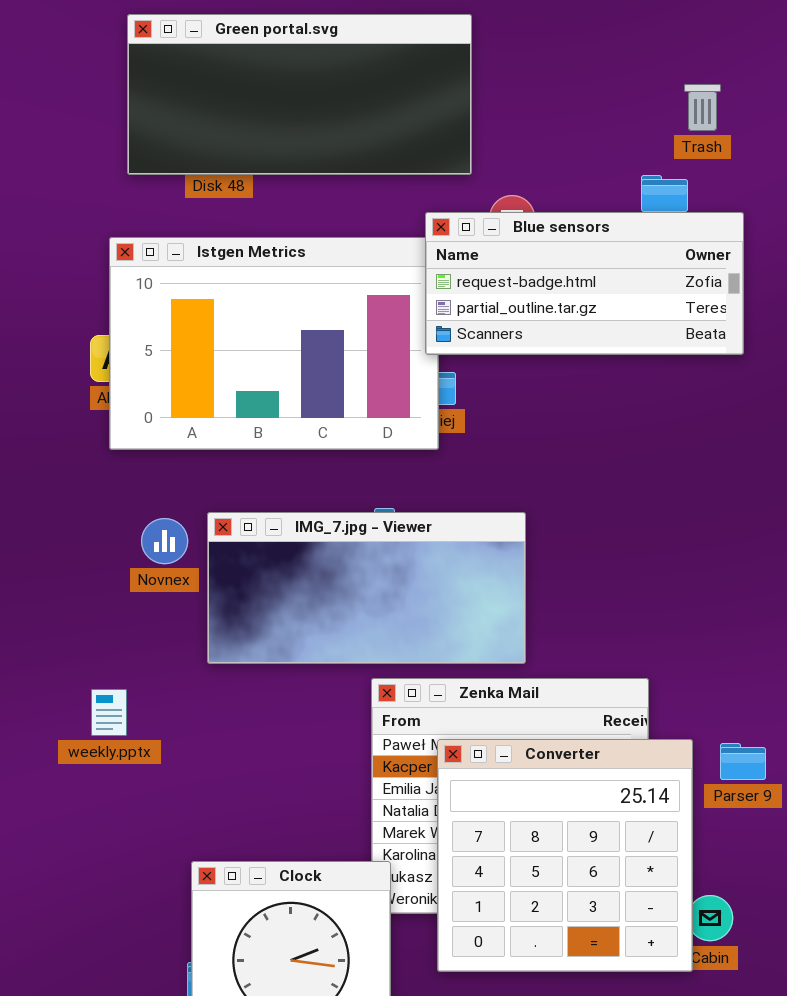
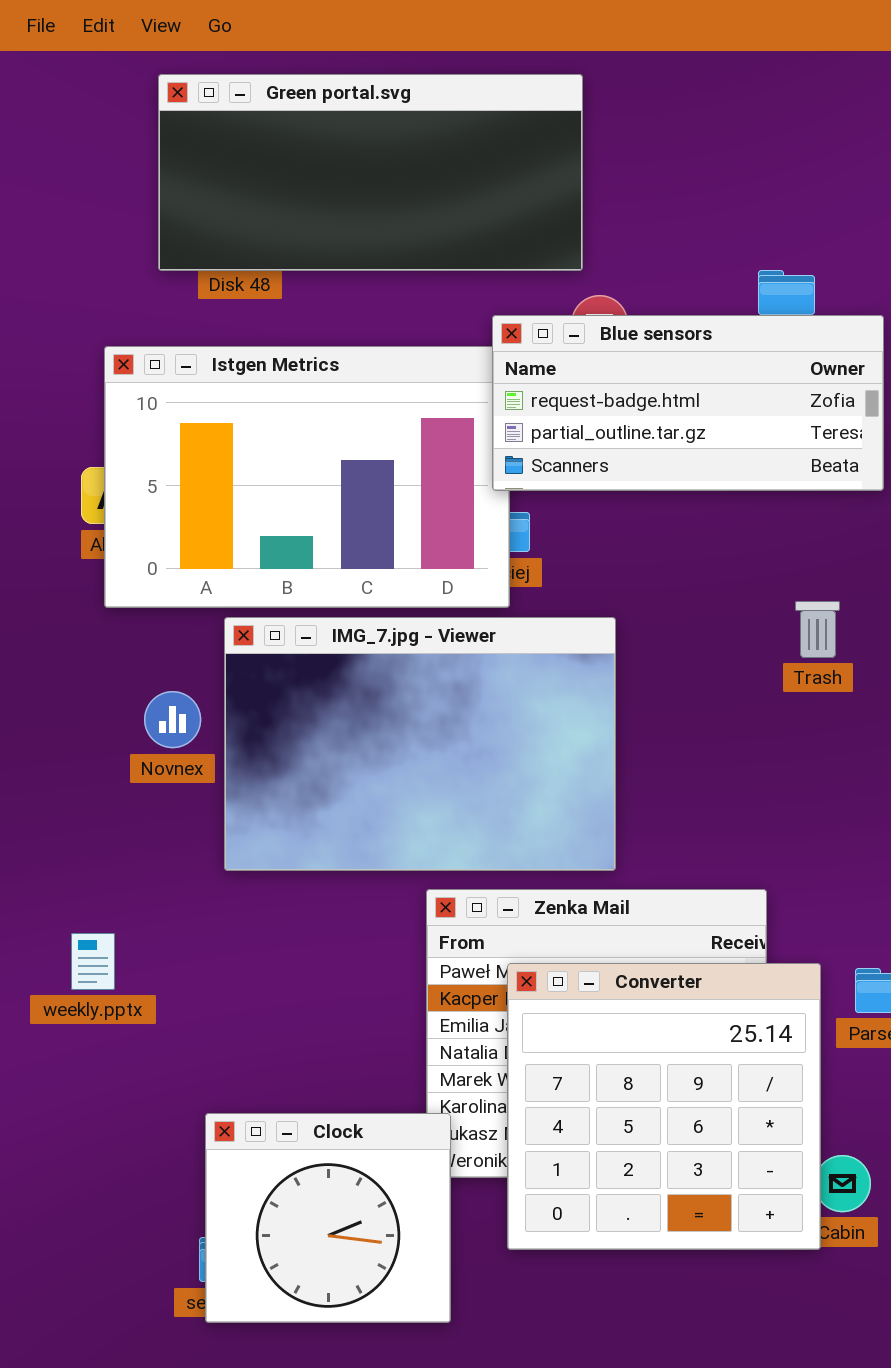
Green portal.svg: [127,14,472,175] -> [158,74,583,271], moved
Trash: [684,84,721,131] -> [795,601,840,658], moved
IMG_7.jpg - Viewer: [207,512,526,664] -> [224,617,616,871], resized
weekly.pptx: [91,689,127,736] -> [71,933,115,990], moved

